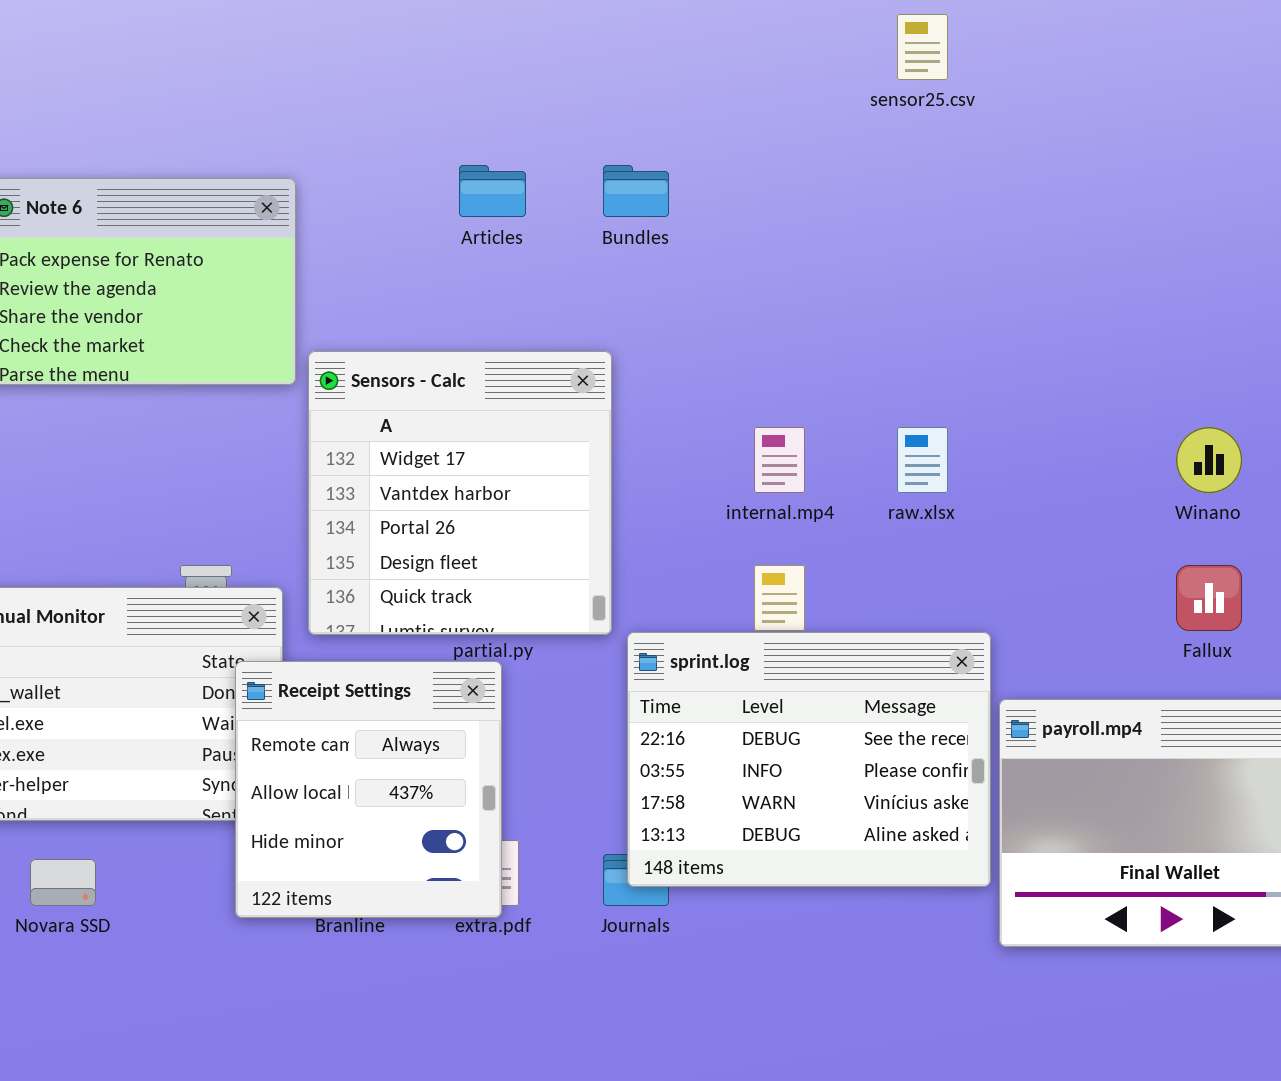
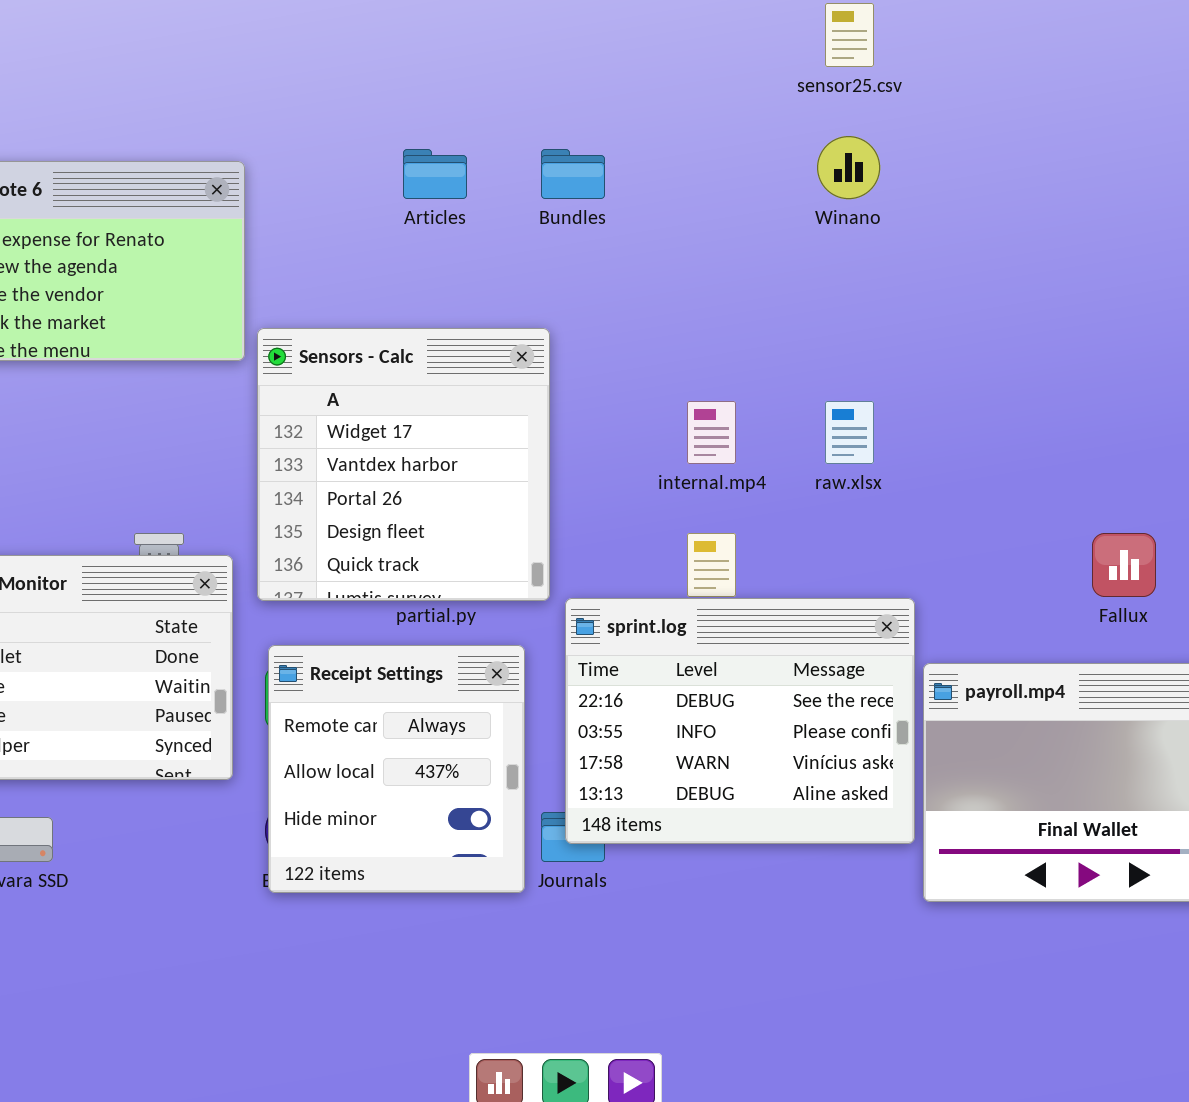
Winano: [1176,427,1242,493] -> [817,136,880,199], moved
Receipt Settings: [235,661,502,918] -> [268,645,525,893], moved

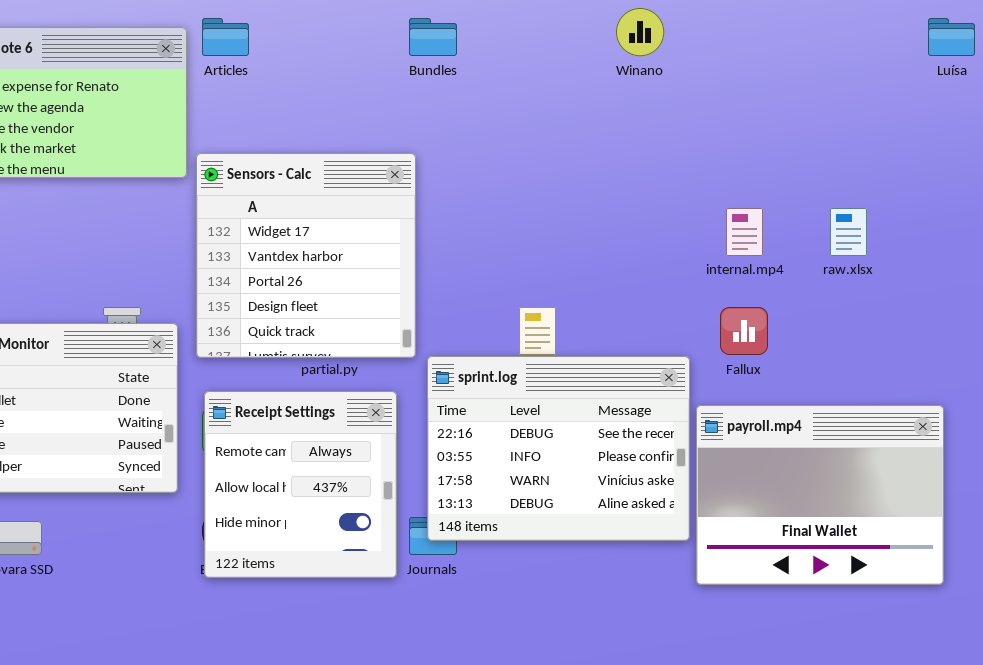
Articles: [403,149,467,199] -> [202,18,249,56], moved
internal.mp4: [687,401,736,464] -> [726,208,763,256], moved
raw.xlsx: [825,401,874,464] -> [830,208,867,256], moved
Fallux: [1092,533,1156,597] -> [720,307,768,355], moved

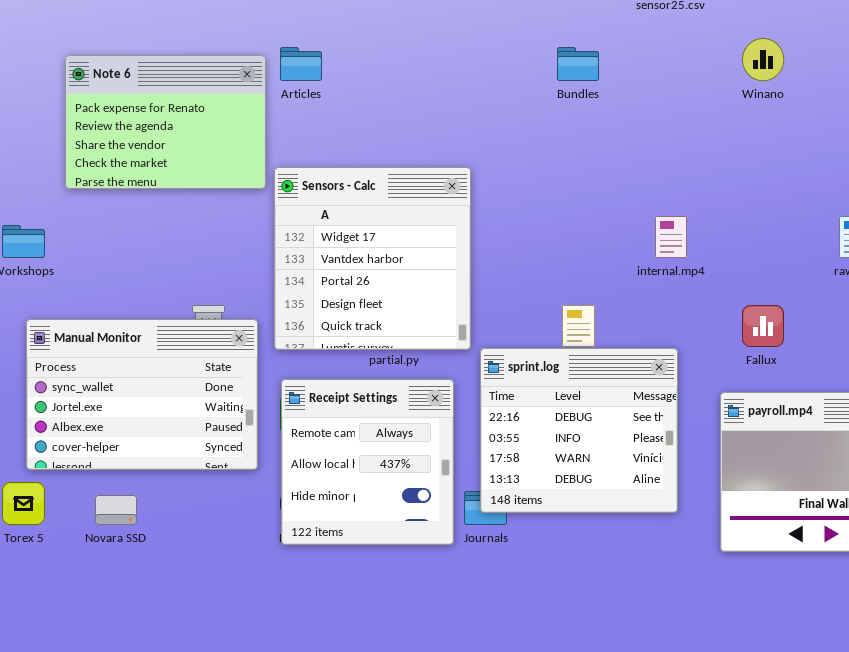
Winano: [616,8,664,56] -> [742,38,784,81], moved
Bundles: [409,18,457,56] -> [557,47,599,81], moved
internal.mp4: [726,208,763,256] -> [655,216,687,258], moved
sprint.log: [427,356,690,541] -> [480,348,678,513], resized

